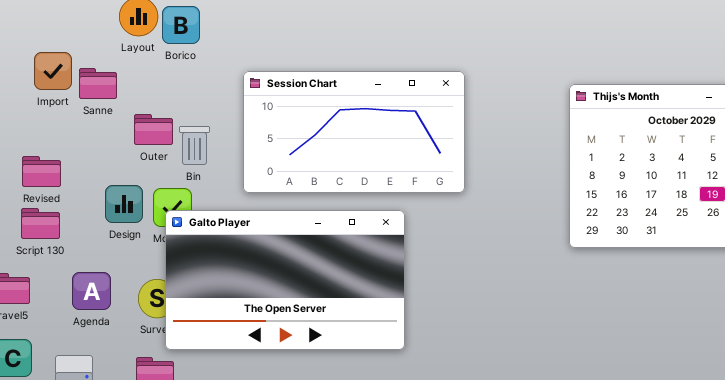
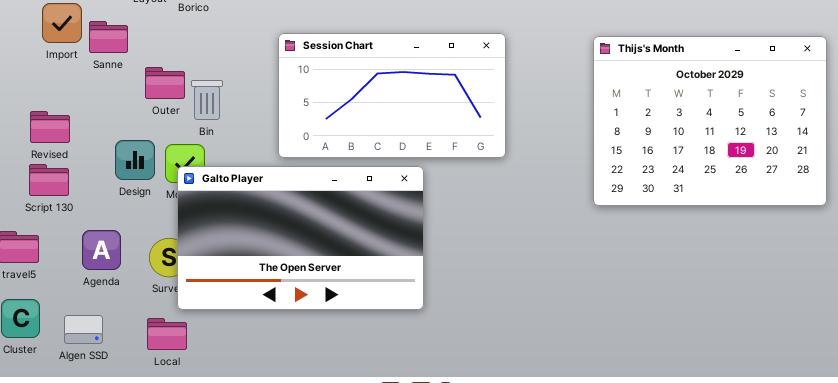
Session Chart: [243,71,465,193] -> [278,33,506,158], moved

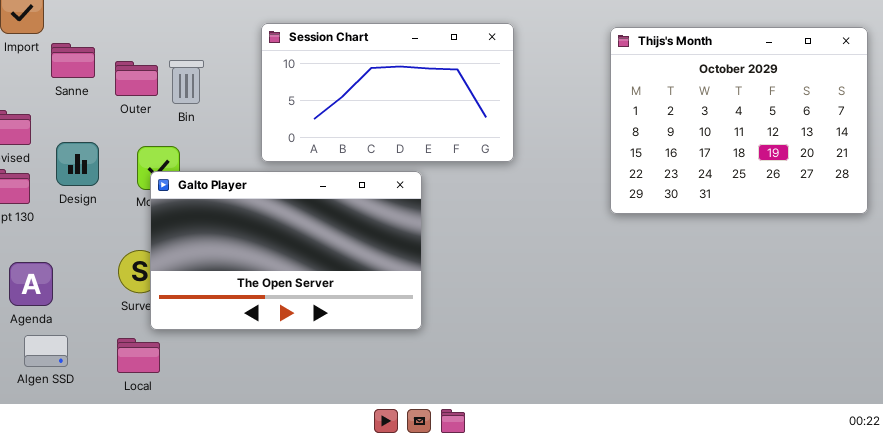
Sanne: [89,21,128,53] -> [51,43,95,78], moved
Bin: [191,80,223,120] -> [169,60,204,104], moved
Design: [115,140,155,180] -> [56,142,99,186], moved
Agenda: [82,230,121,270] -> [9,262,53,306], moved

